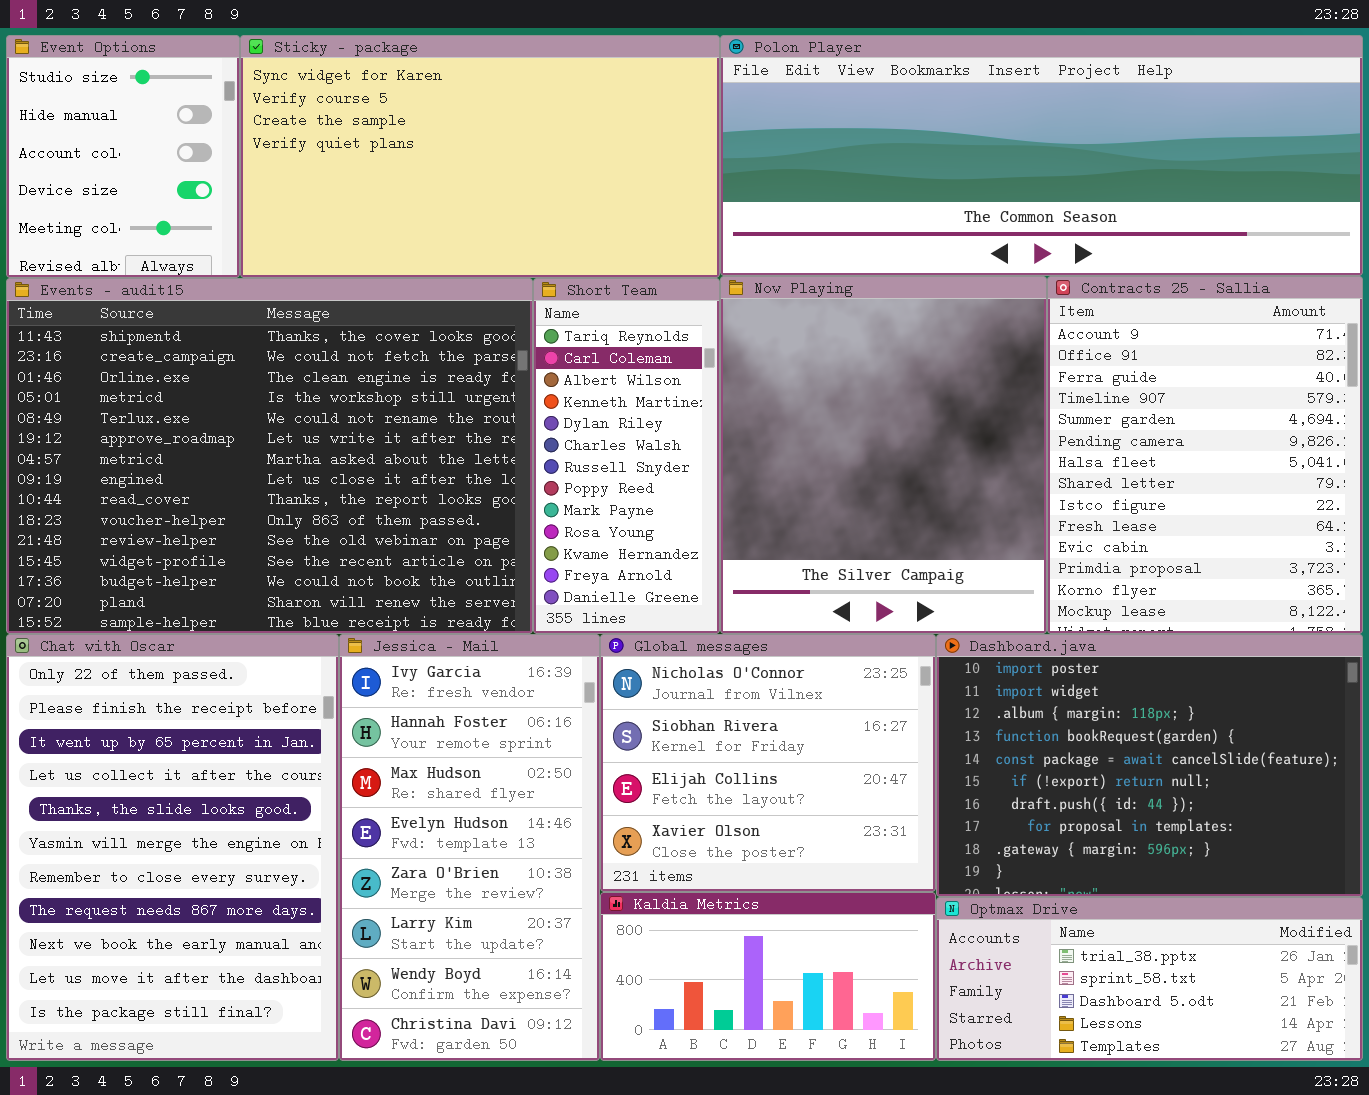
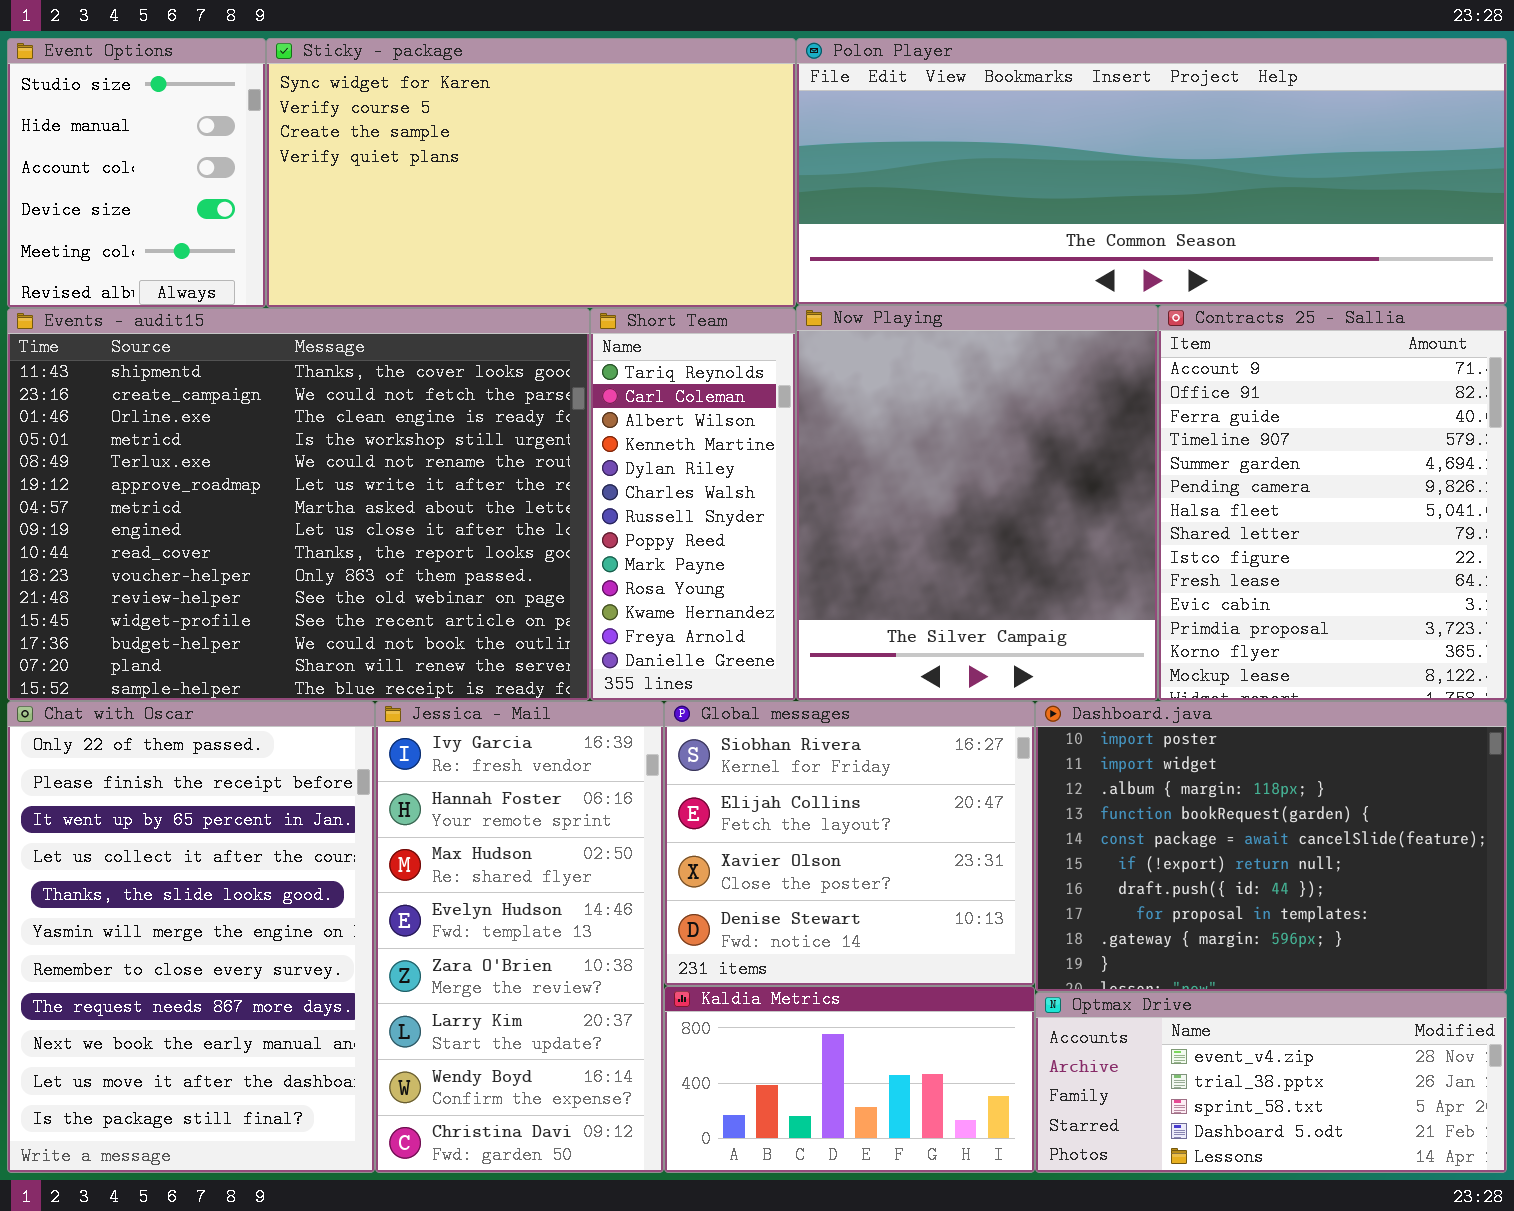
Global messages: [600,634,936,892] -> [664,701,1035,986], scrolled down 1 row
Optmax Drive: [936,897,1363,1061] -> [1035,992,1507,1173], scrolled up 1 row

